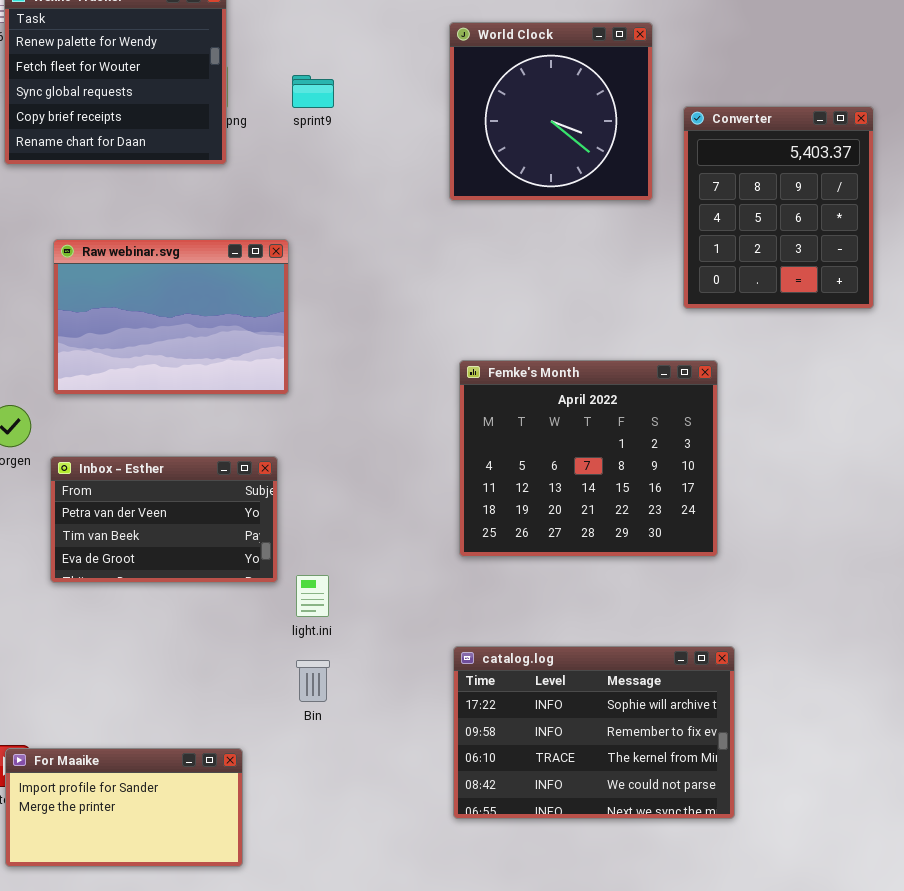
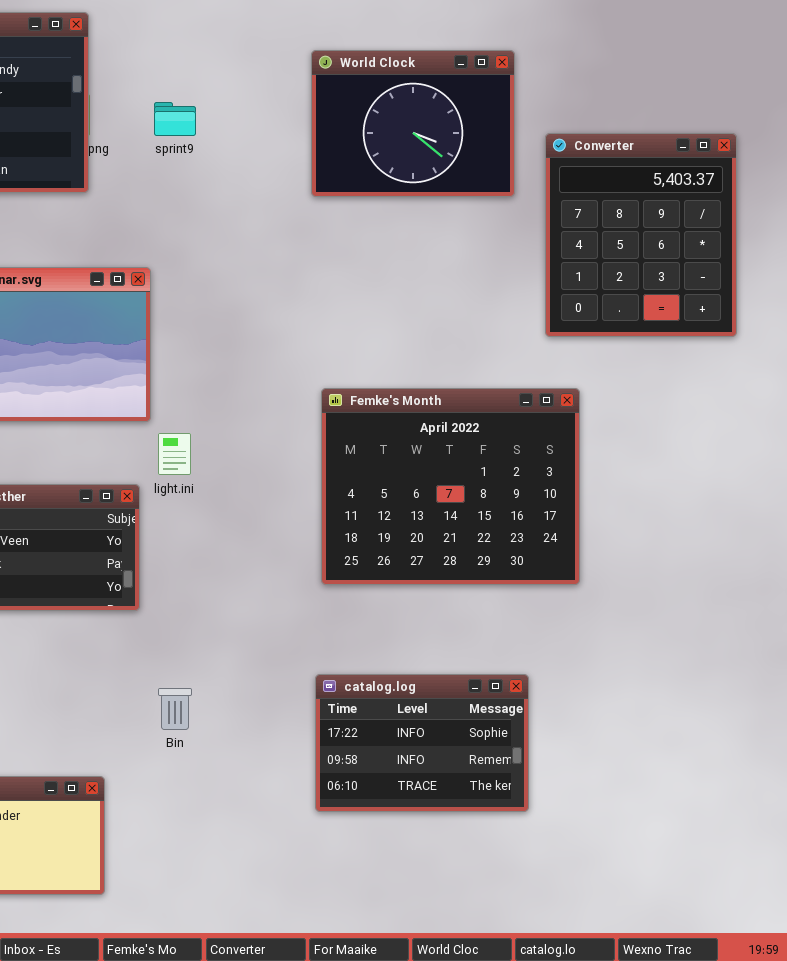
World Clock: [449,22,653,201] -> [311,50,515,197], resized
light.ini: [296,575,329,617] -> [158,433,191,475], moved
catalog.log: [453,646,735,819] -> [315,674,529,812], resized

